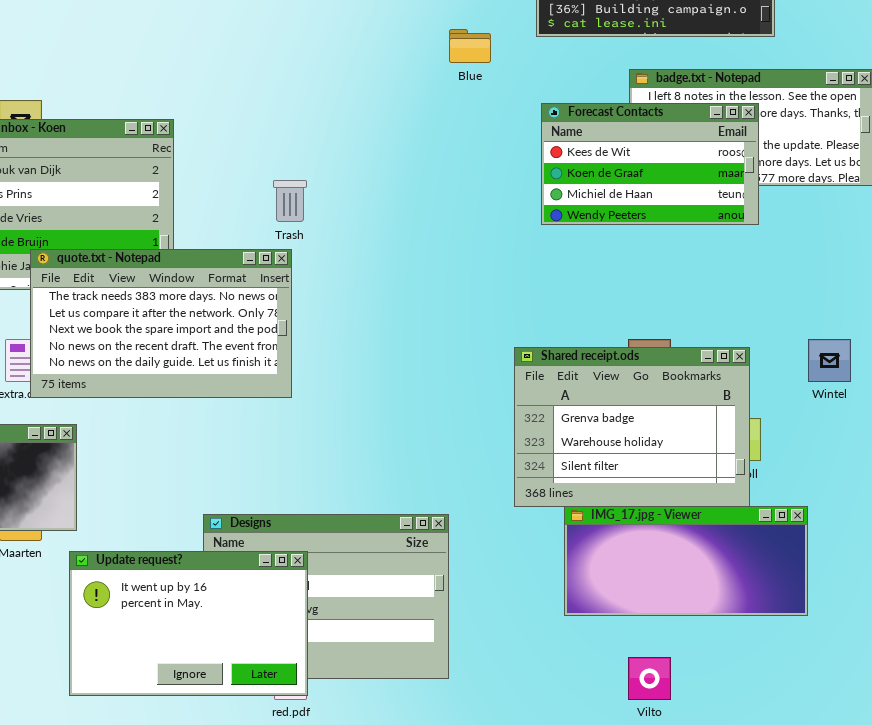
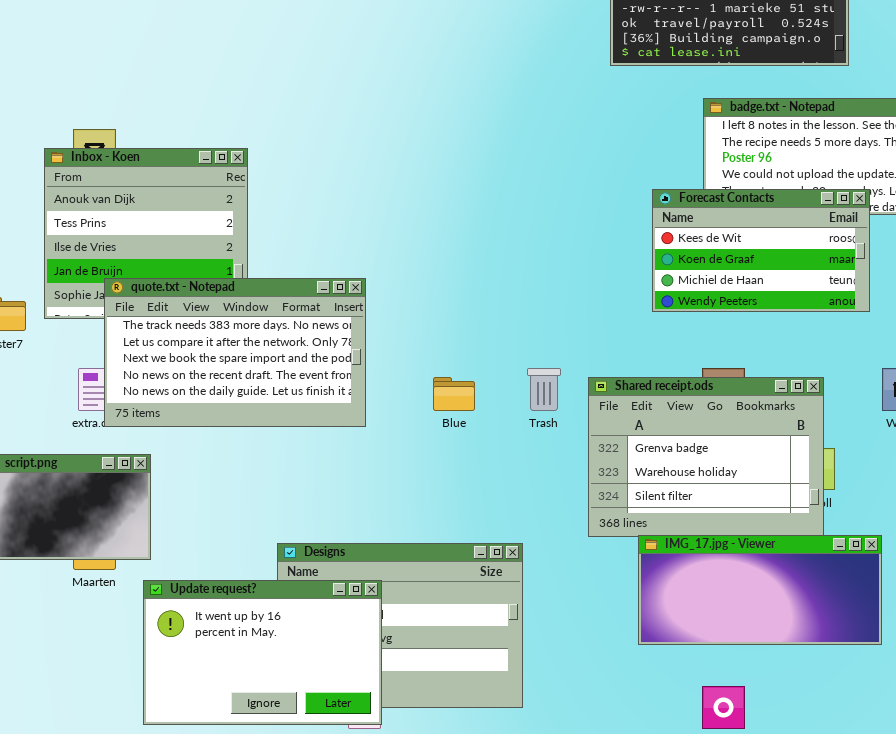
Blue: [449,29,491,63] -> [433,377,475,411], moved
Forecast Contacts: [541,103,759,225] -> [652,189,870,312], moved
Trash: [273,180,307,222] -> [527,368,561,411], moved

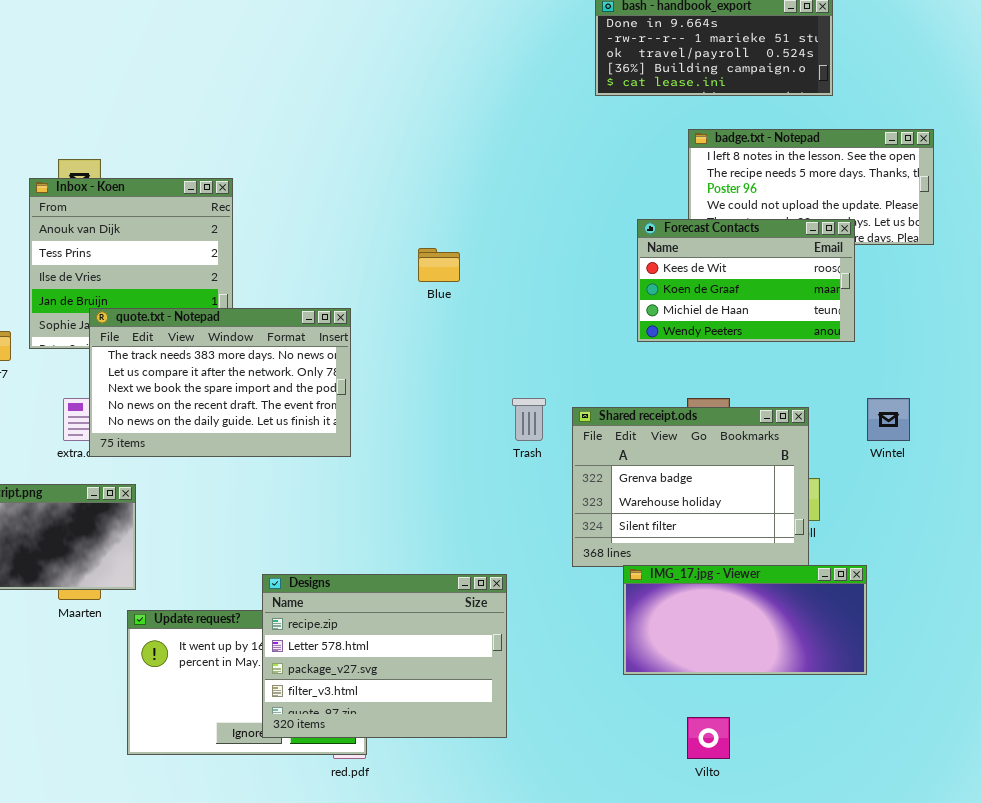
Blue: [433,377,475,411] -> [418,248,460,282], moved
Designs: [277,543,523,708] -> [262,574,507,738], raised

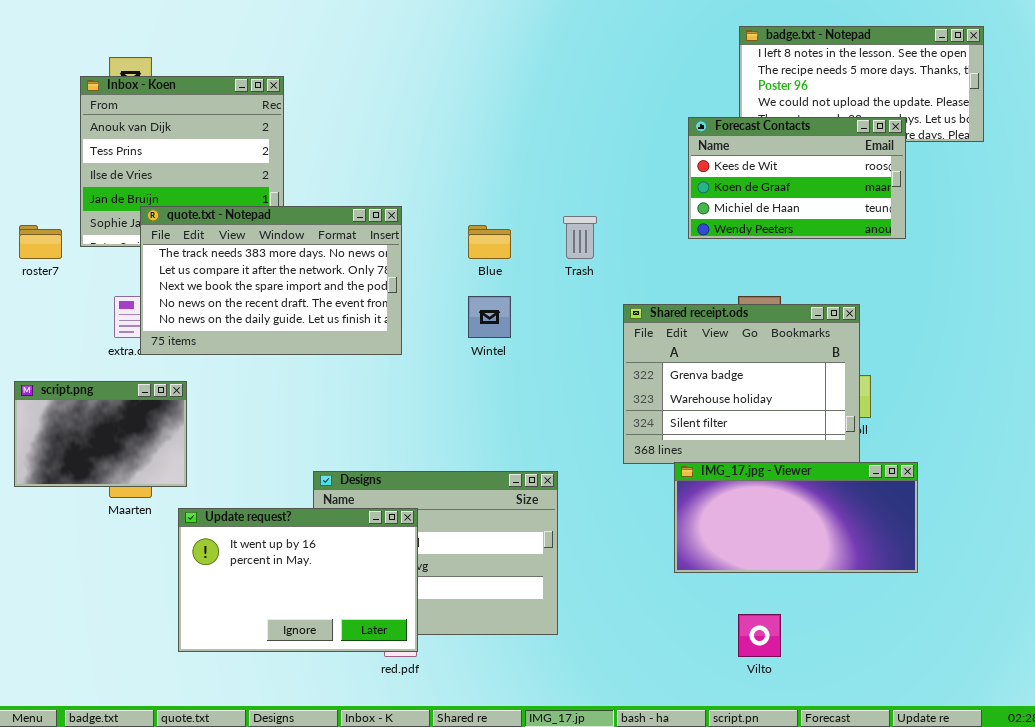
Blue: [418,248,460,282] -> [468,225,511,259], moved
Trash: [512,398,546,441] -> [563,216,597,259], moved
Wintel: [867,398,910,441] -> [468,296,511,338], moved
Update request?: [127,610,367,755] -> [178,508,418,652], raised

